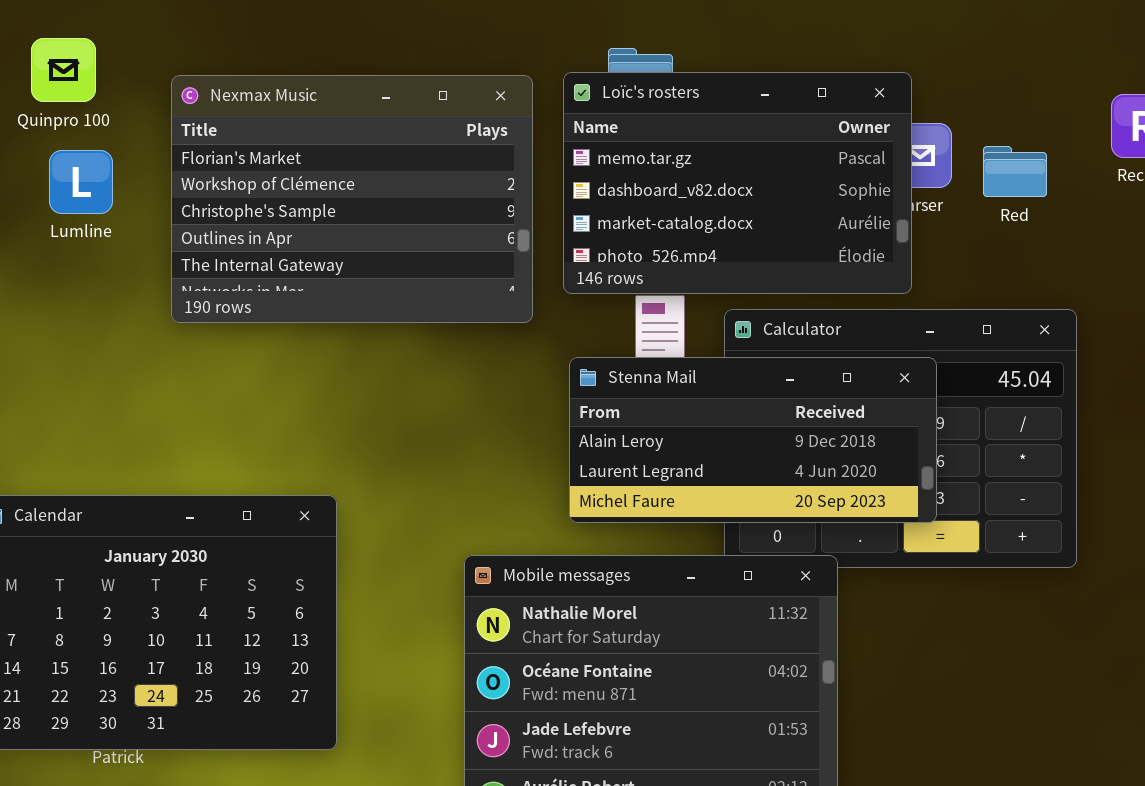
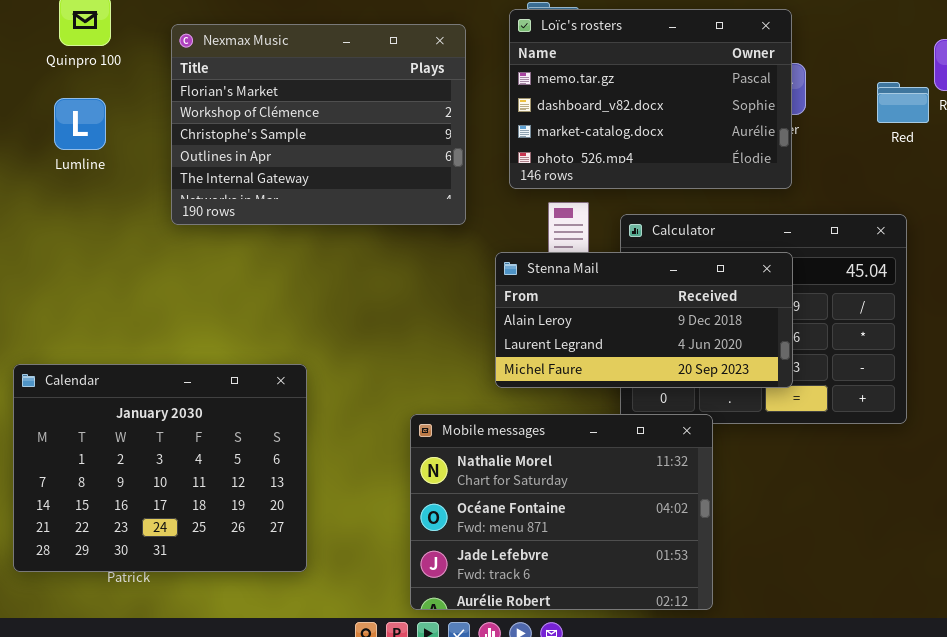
Loïc's rosters: [563,72,912,294] -> [509,9,792,189], moved
Red: [983,146,1047,197] -> [877,82,929,123], moved
Lumline: [49,150,113,214] -> [54,98,106,150], moved

